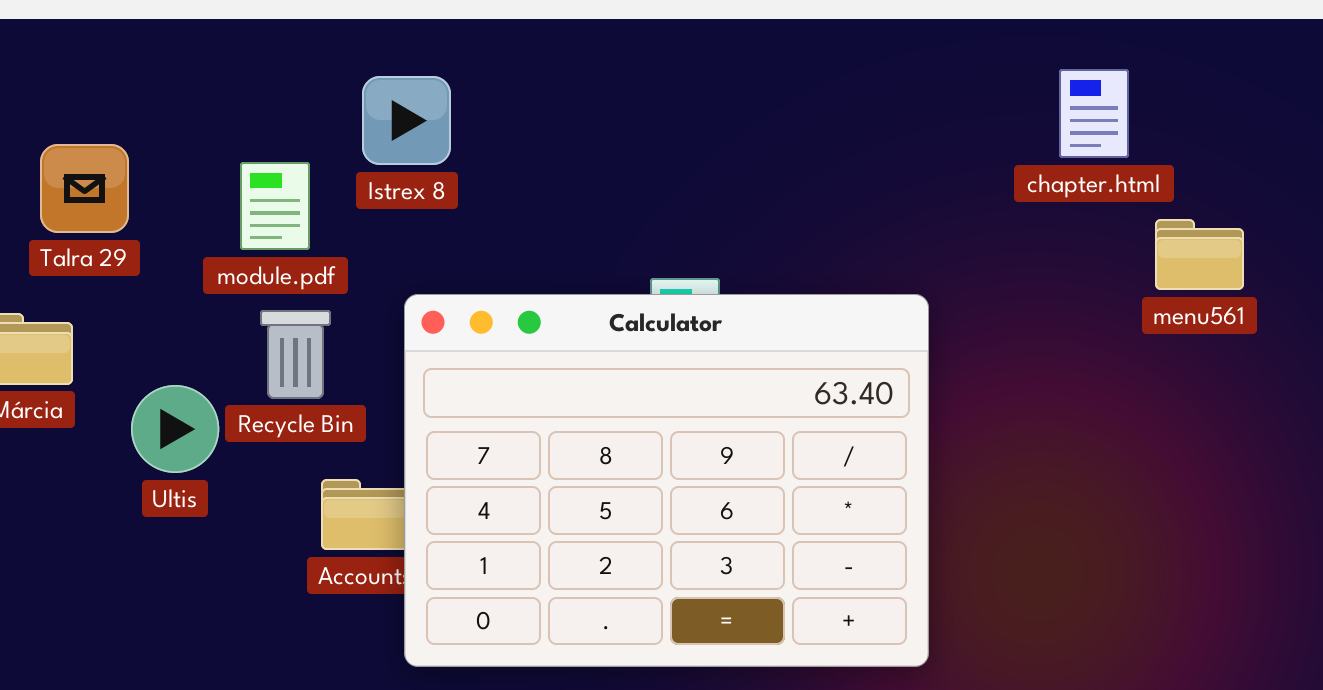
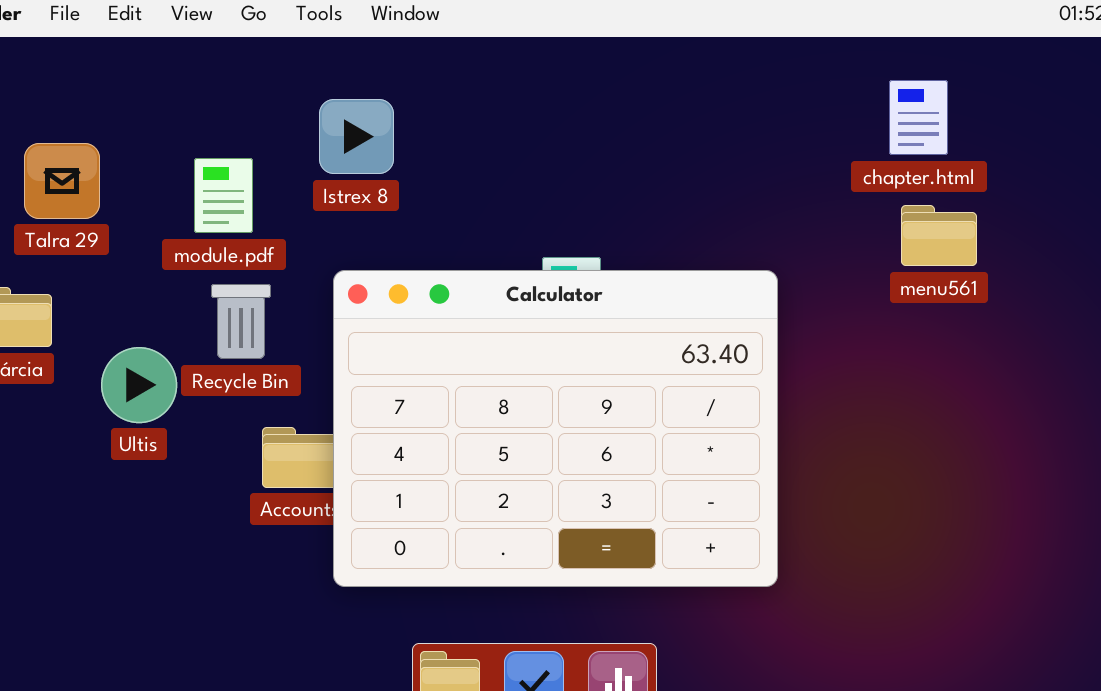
Istrex 8: [362,76,451,165] -> [319,99,394,174], moved
menu561: [1155,219,1244,290] -> [901,205,977,266], moved

